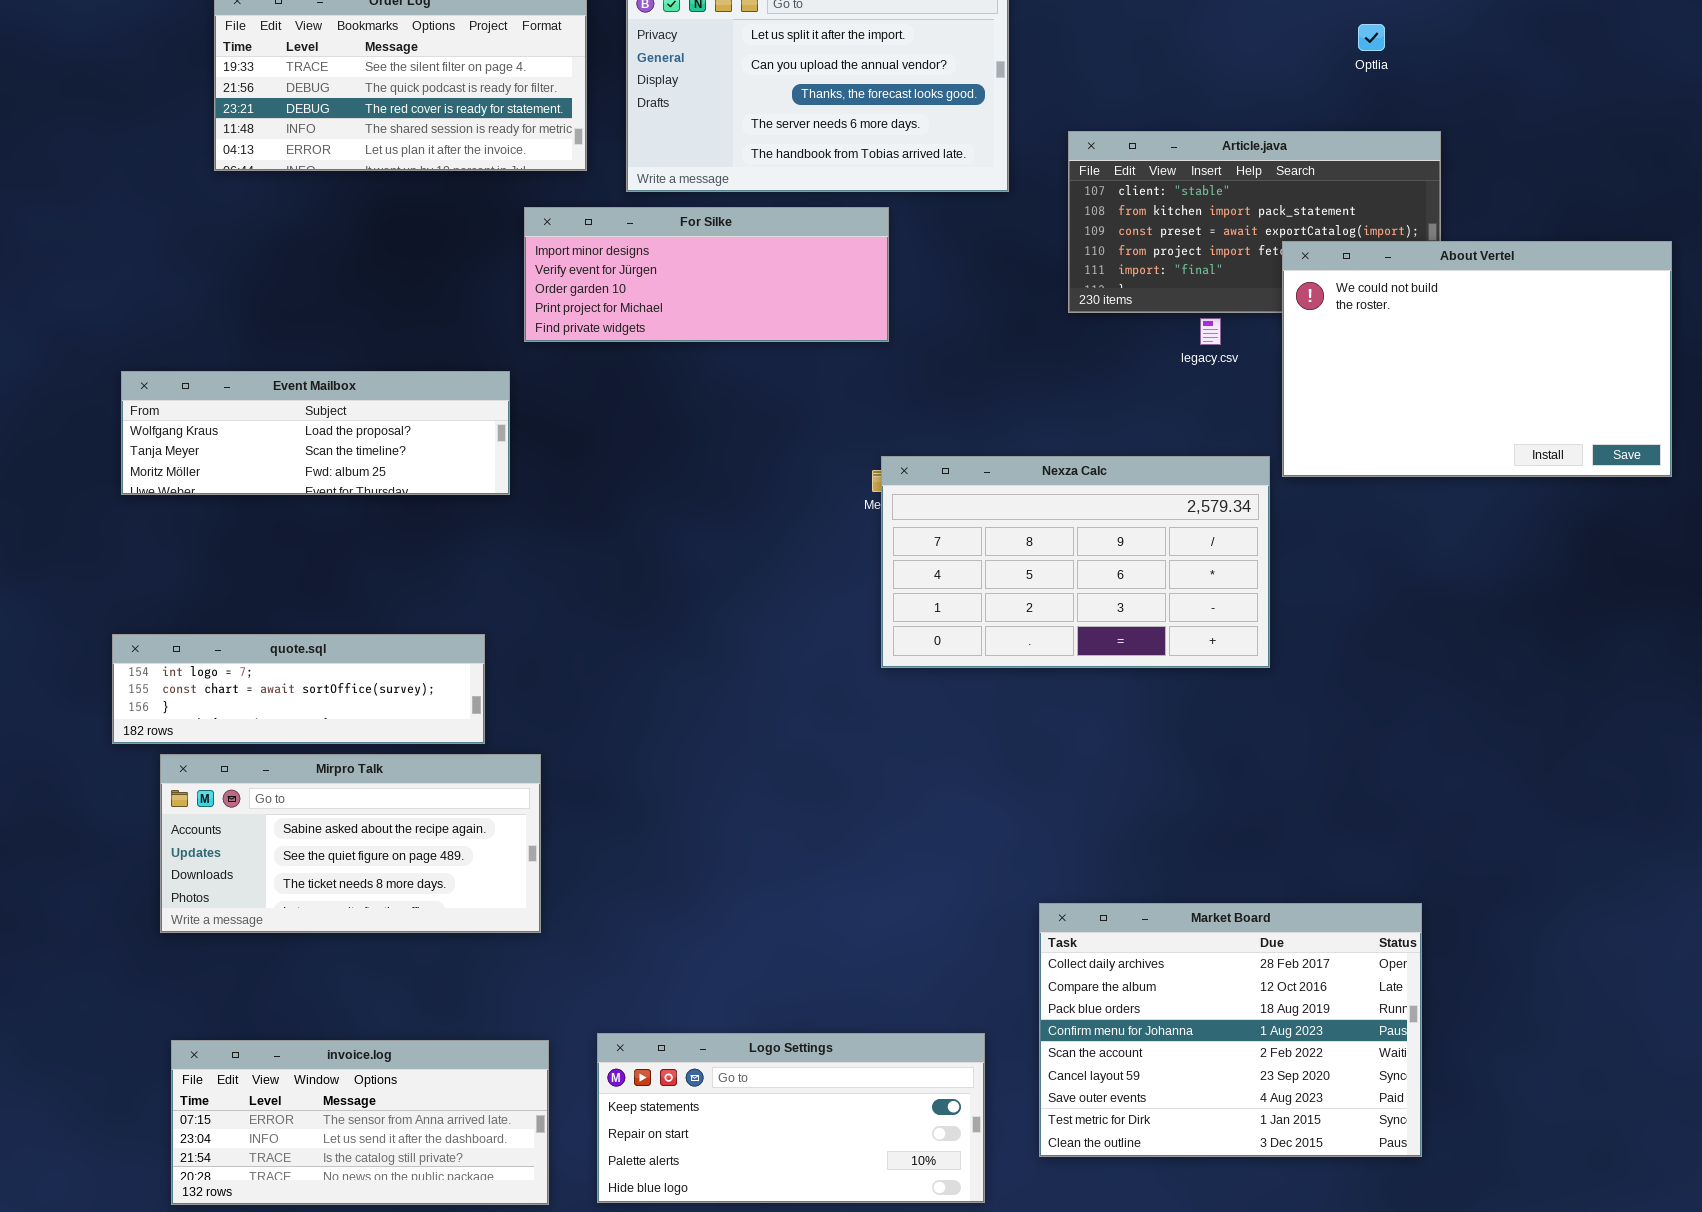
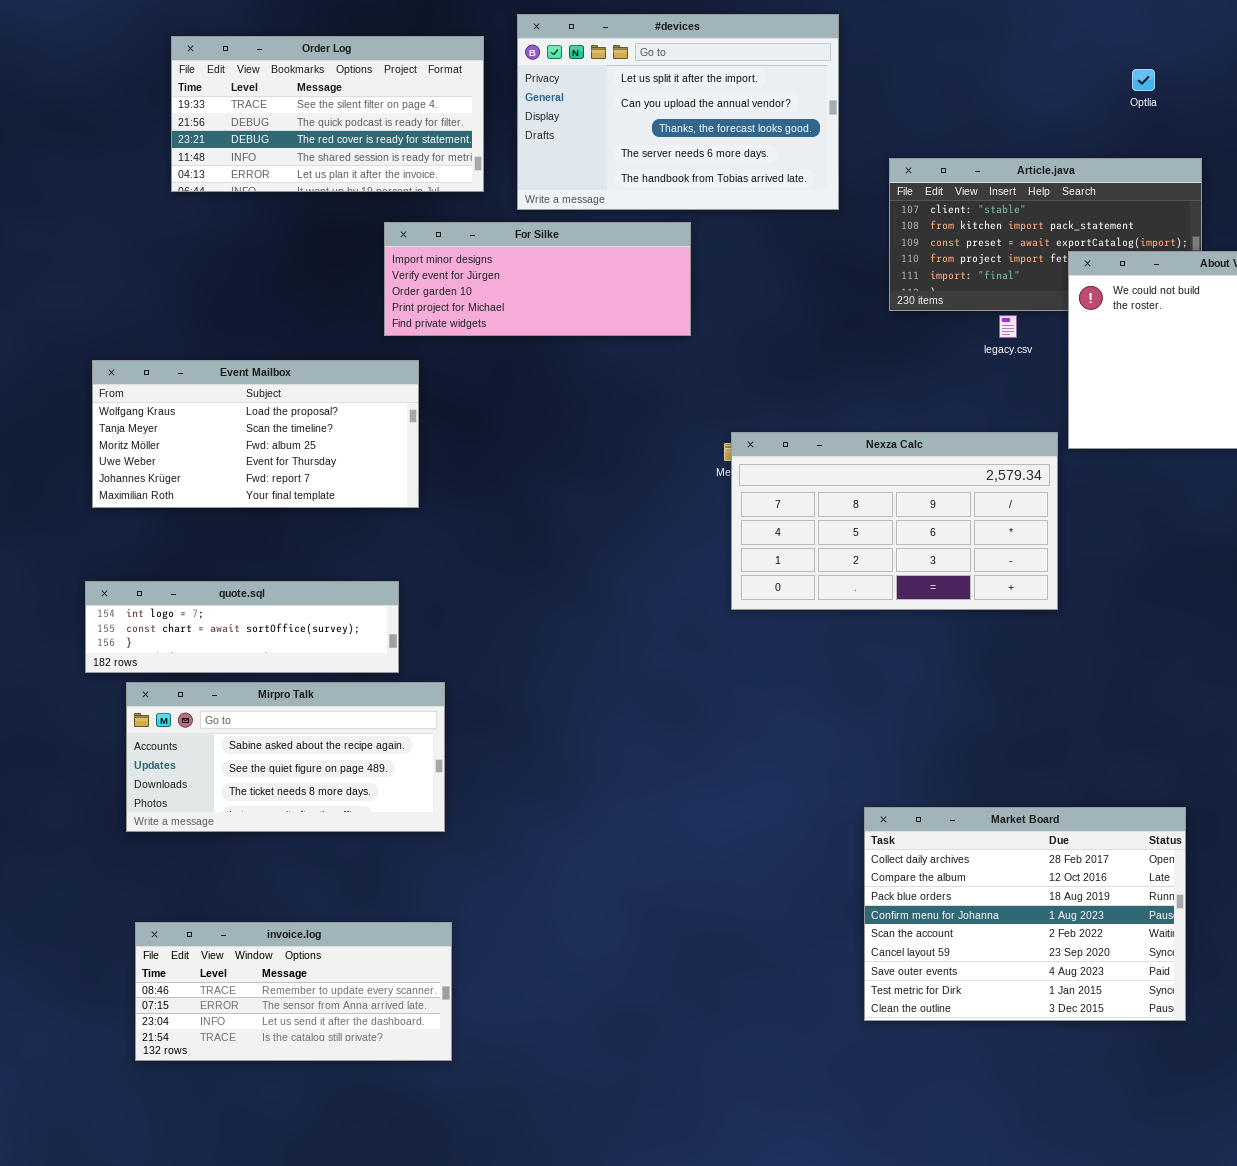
For Silke: [524,207,889,342] -> [384,222,691,336], moved
Event Mailbox: [121,371,510,495] -> [92,360,419,508], resized
Logo Settings: [597,1033,985,1203] -> none, closed
invoice.log: [171,1040,549,1205] -> [135,922,452,1061], scrolled up 1 row

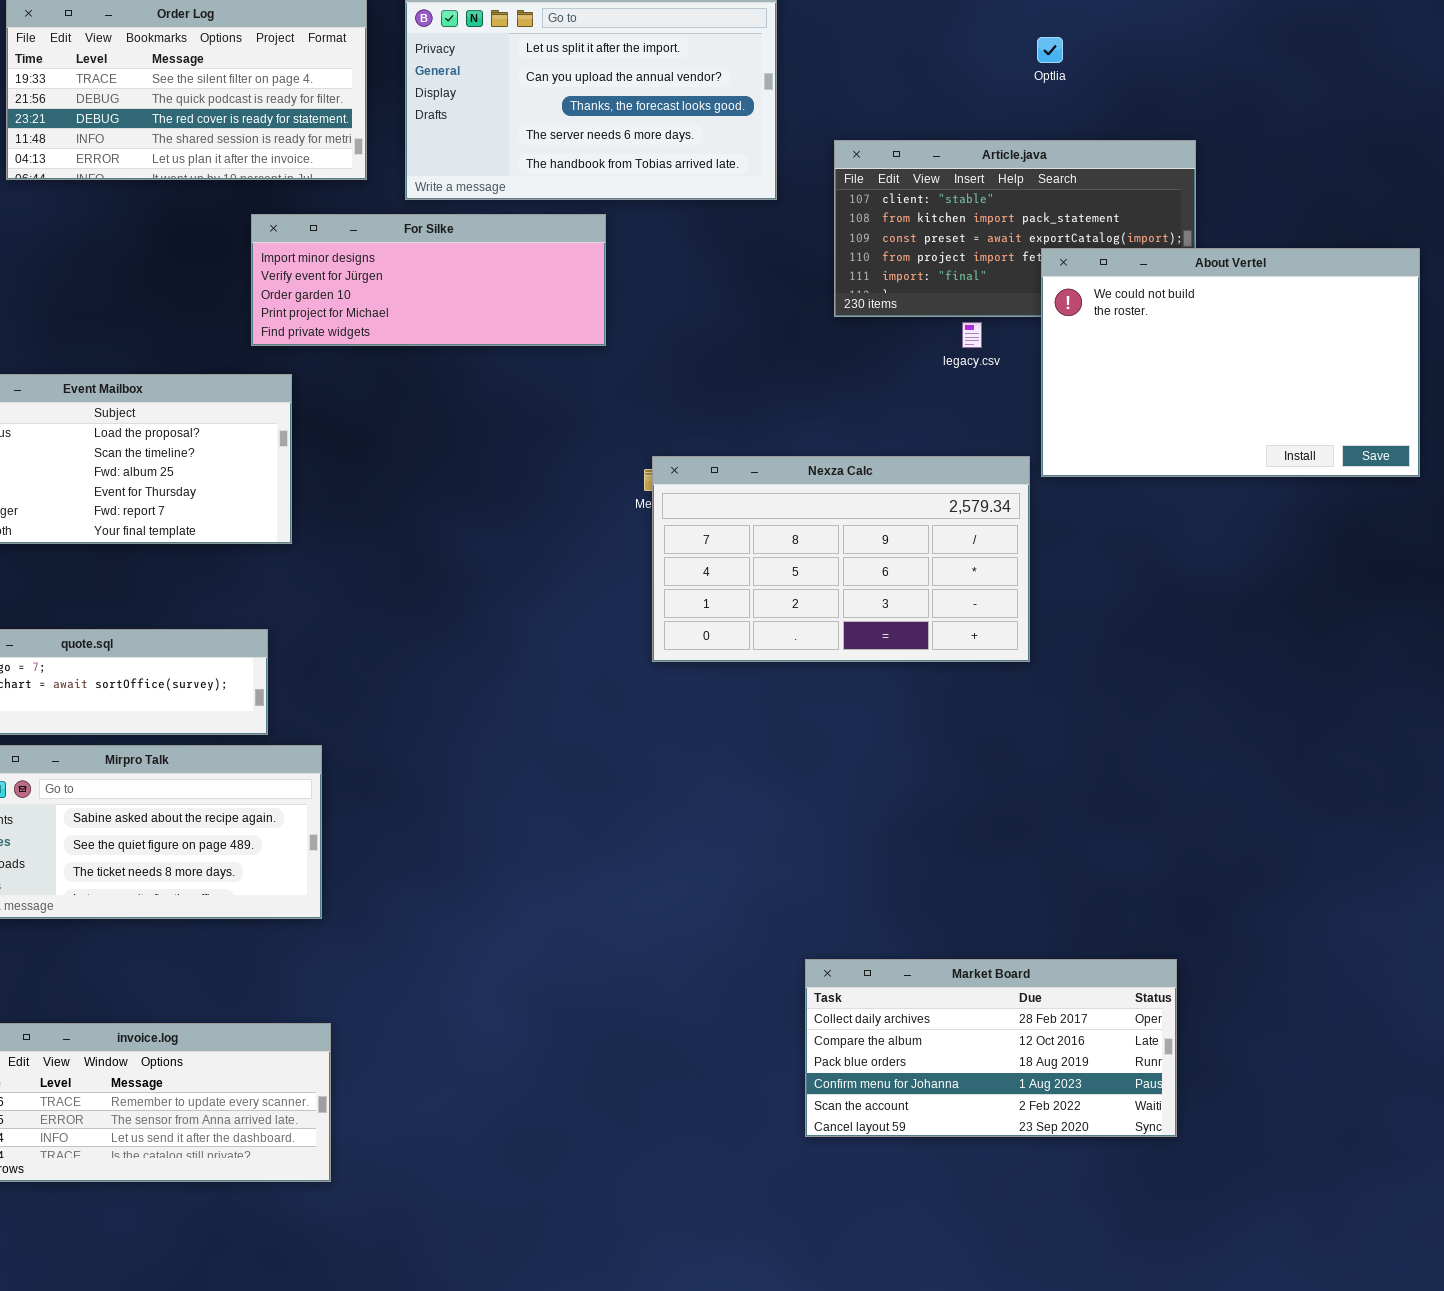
Optlia: [1132,69,1155,91] -> [1037,37,1063,63], moved
Market Board: [864,807,1186,1021] -> [805,959,1177,1137], resized

